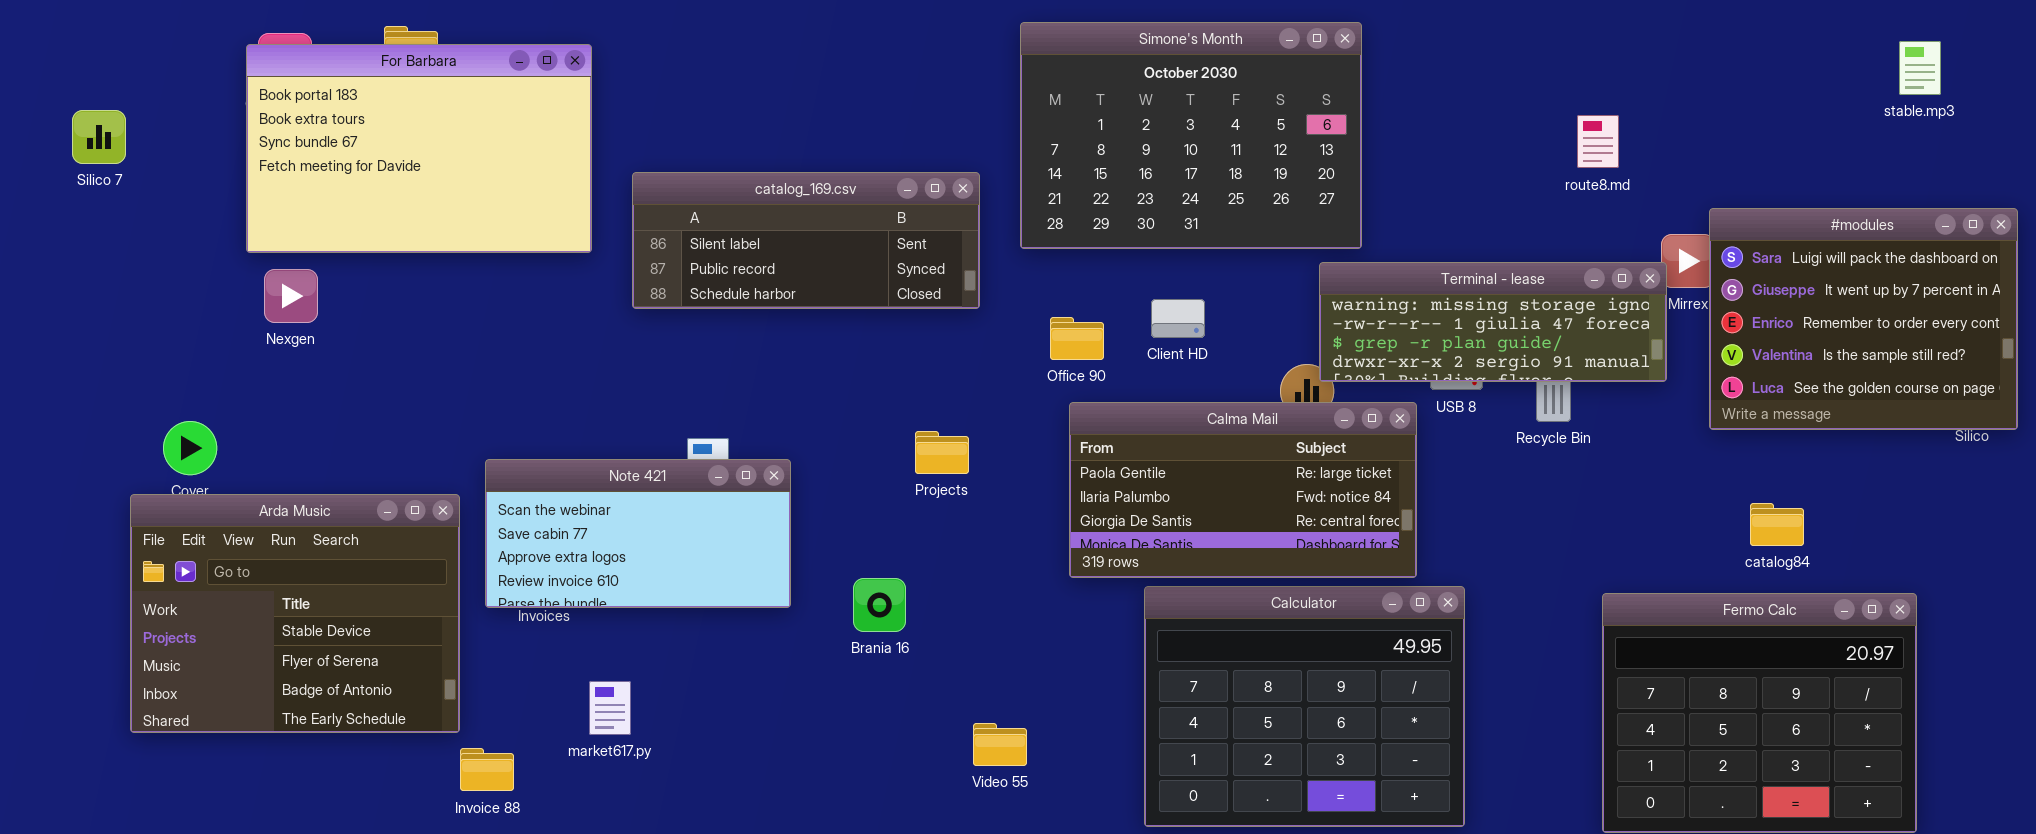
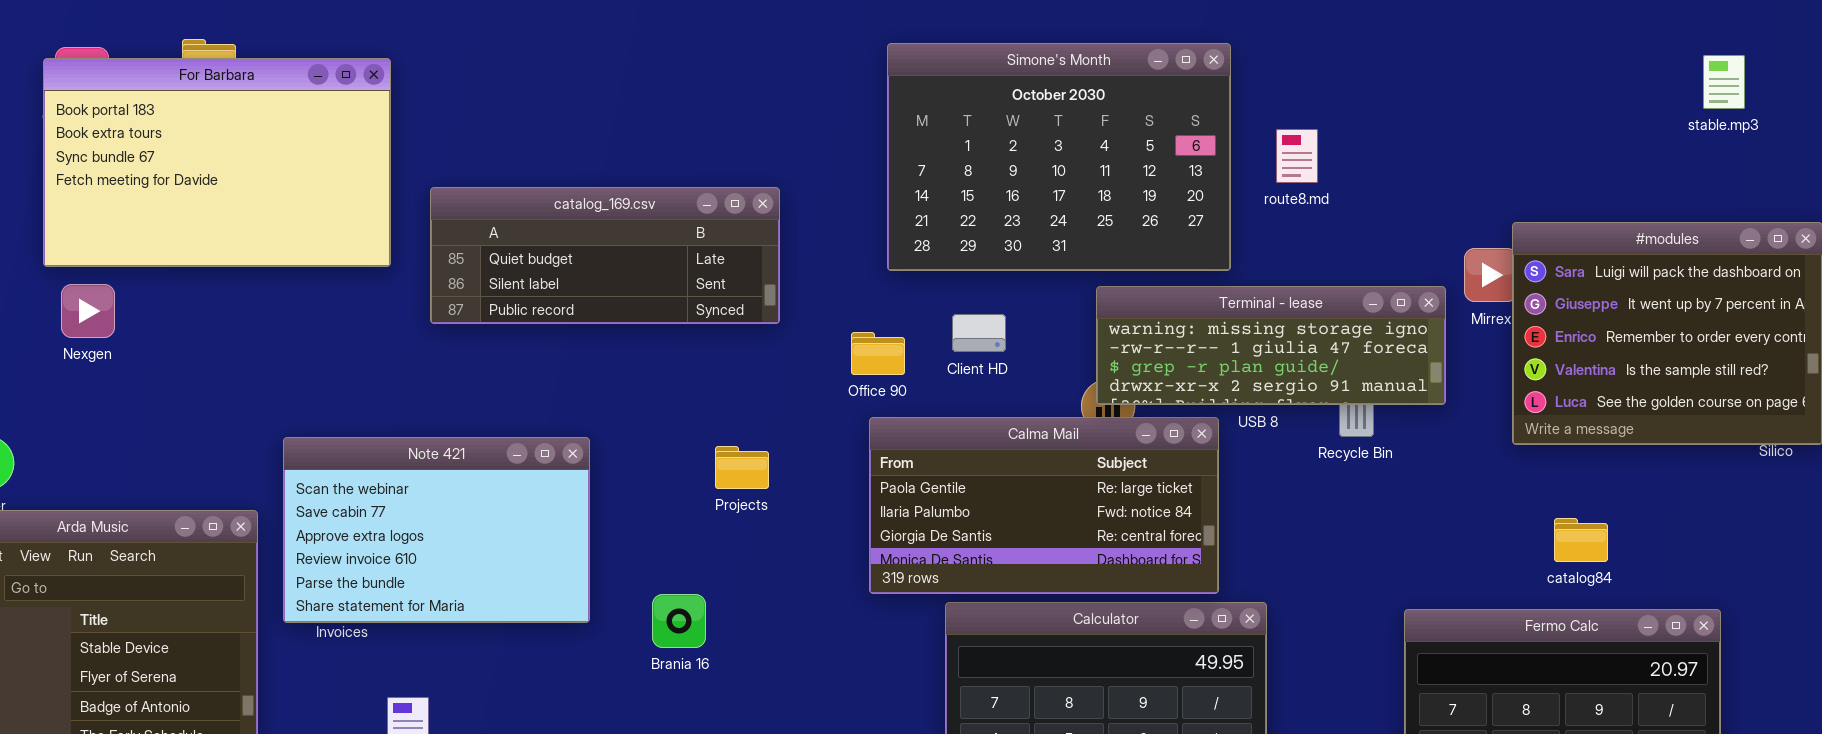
Simone's Month: [1020,22,1362,249] -> [887,43,1231,271], moved
route8.md: [1577,115,1619,168] -> [1276,129,1318,183], moved
catalog_169.csv: [632,172,980,309] -> [430,187,780,324], scrolled up 1 row
Terminal - lease: [1319,262,1667,382] -> [1096,286,1446,405], moved
Note 421: [485,459,791,608] -> [283,437,590,623], resized

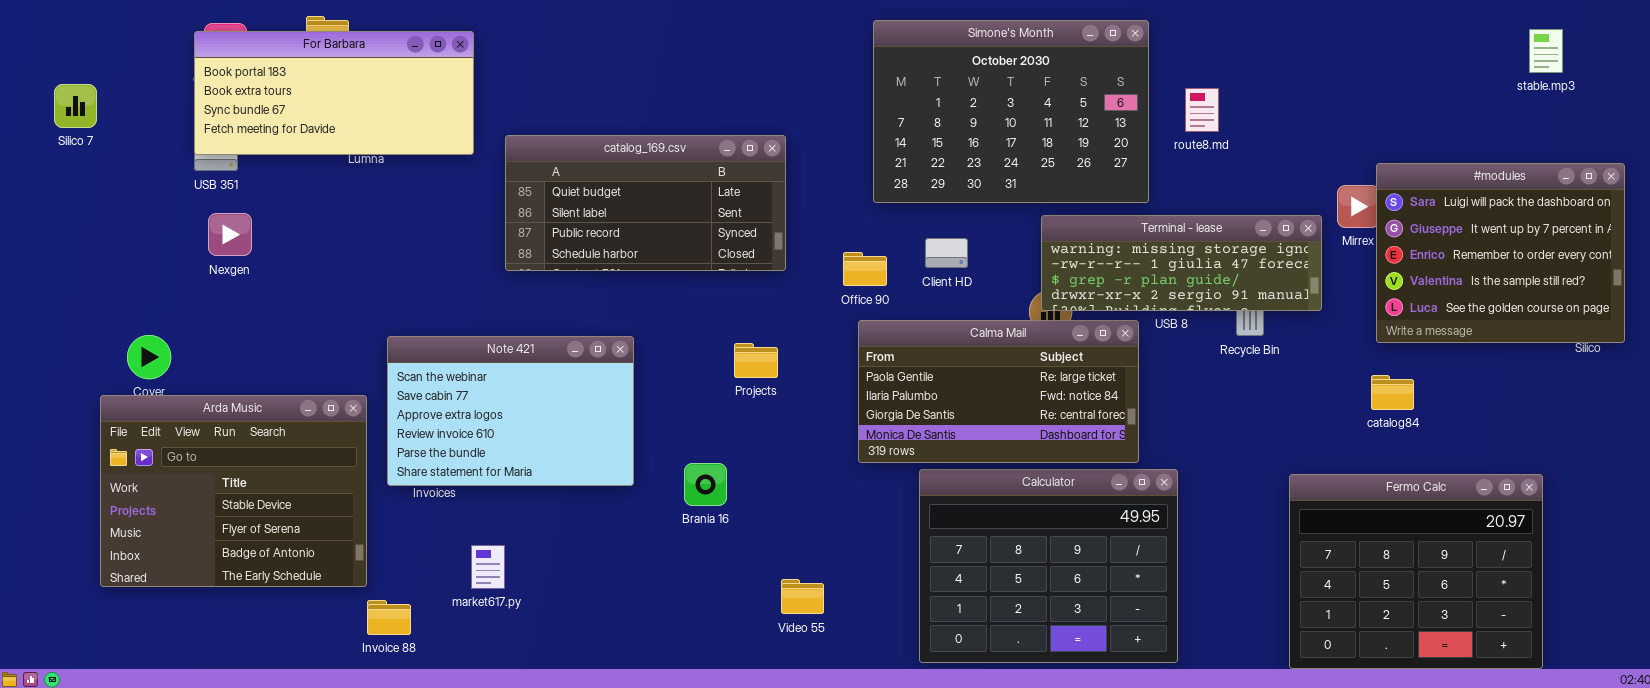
For Barbara: [43,58,391,267] -> [194,31,474,155], resized
catalog_169.csv: [430,187,780,324] -> [505,135,786,271], resized
catalog84: [1554,518,1608,562] -> [1371,375,1414,410], moved

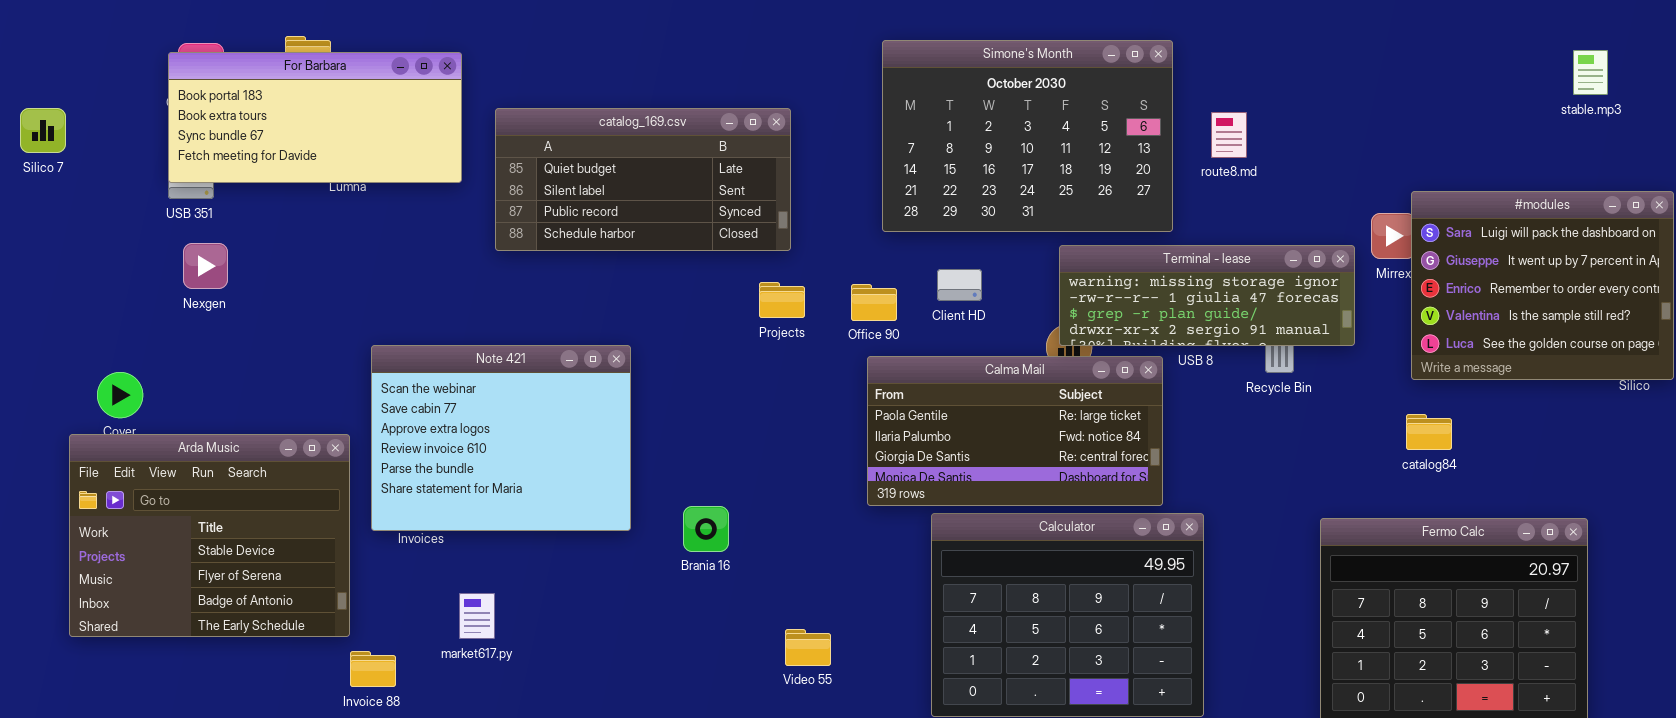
catalog_169.csv: [505,135,786,271] -> [495,108,791,251], moved
Note 421: [387,336,634,486] -> [371,345,631,531], resized
Projects: [734,343,778,378] -> [759,282,805,318], moved

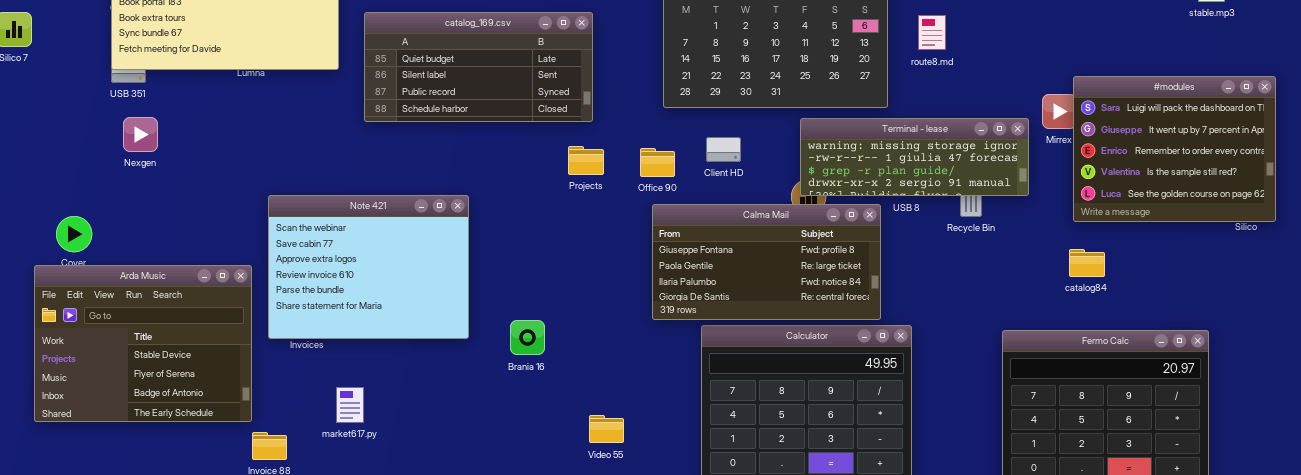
Calma Mail: [867,356,1163,506] -> [652,204,881,320], scrolled up 1 row

